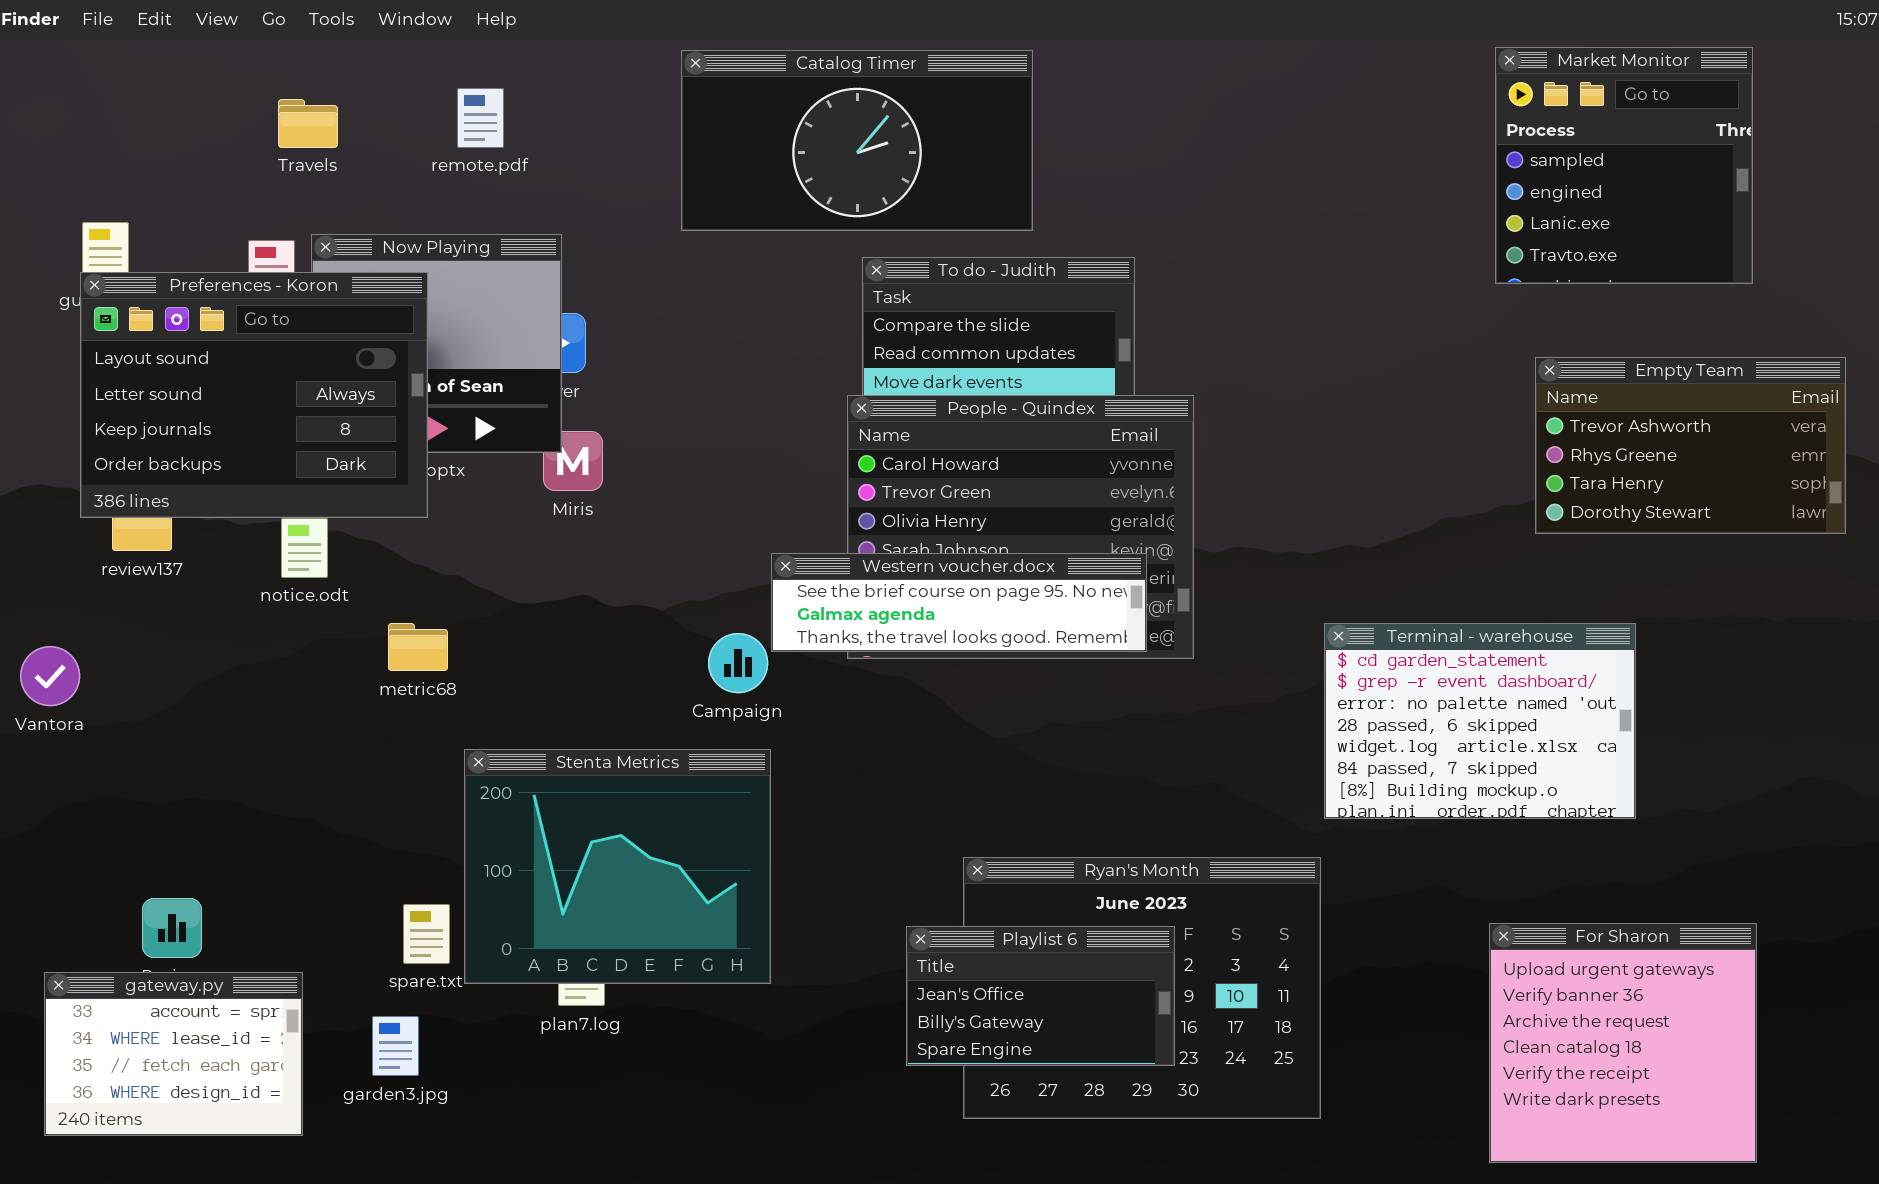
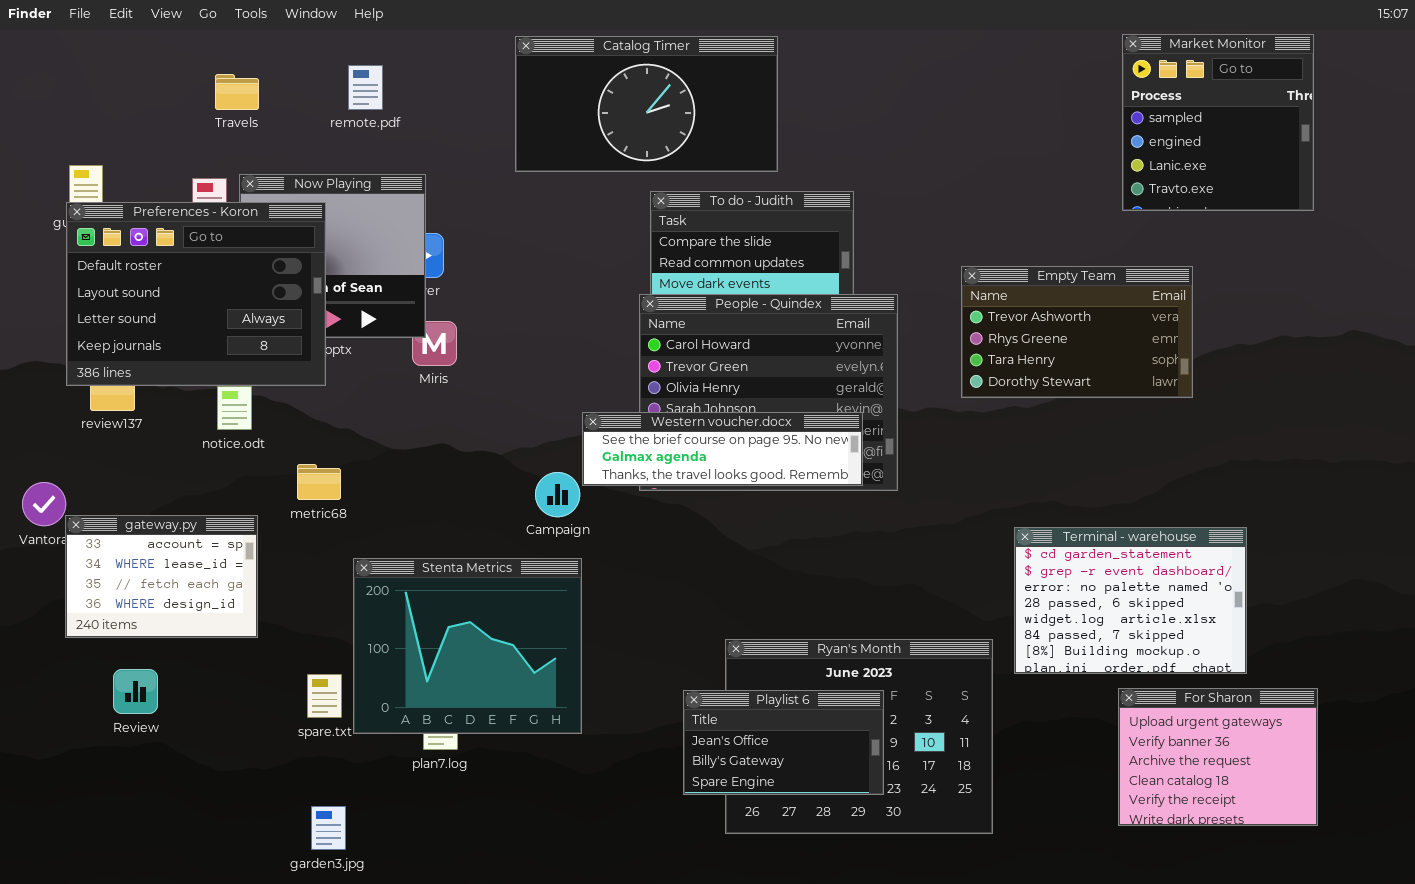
Preferences - Koron: [80,272,428,518] -> [66,202,326,386], scrolled up 1 row
Empty Team: [1535,357,1846,534] -> [961,266,1193,398], moved
Terminal - warehouse: [1324,623,1636,819] -> [1014,527,1247,674], moved
For Sharon: [1489,923,1757,1163] -> [1118,688,1318,826], resized
gateway.py: [44,972,303,1136] -> [65,515,258,638], moved
garden3.jpg: [372,1016,419,1076] -> [311,806,346,850], moved

